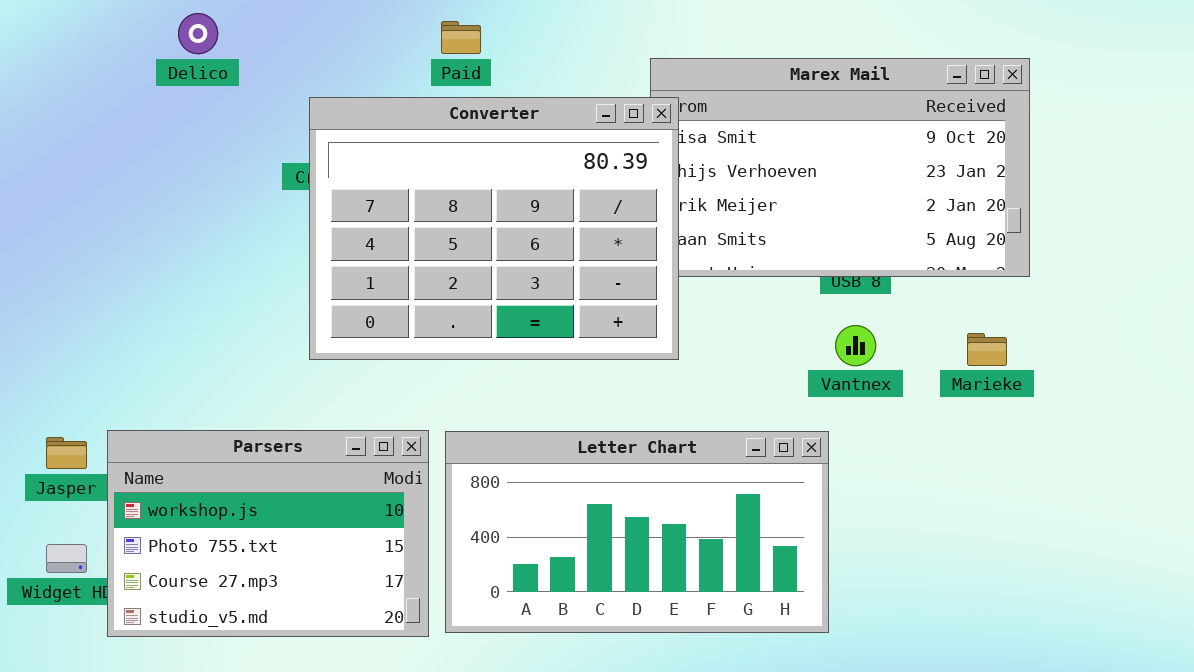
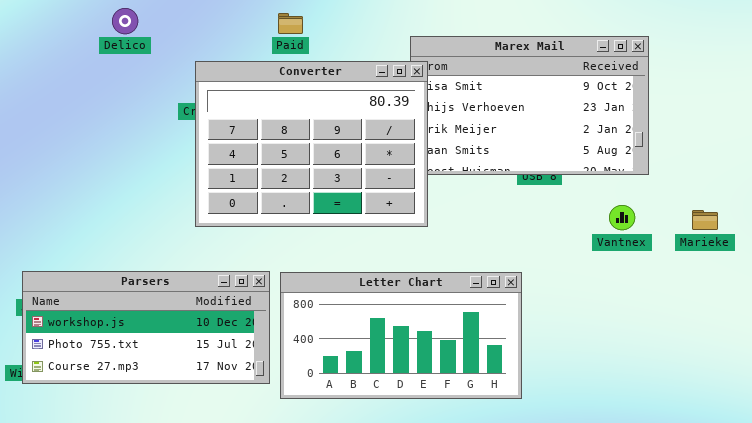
Vantnex: [835,325,876,366] -> [609,205,635,230], moved
Marieke: [967,333,1007,366] -> [692,210,718,230], moved
Parsers: [107,430,429,637] -> [22,271,270,384], resized

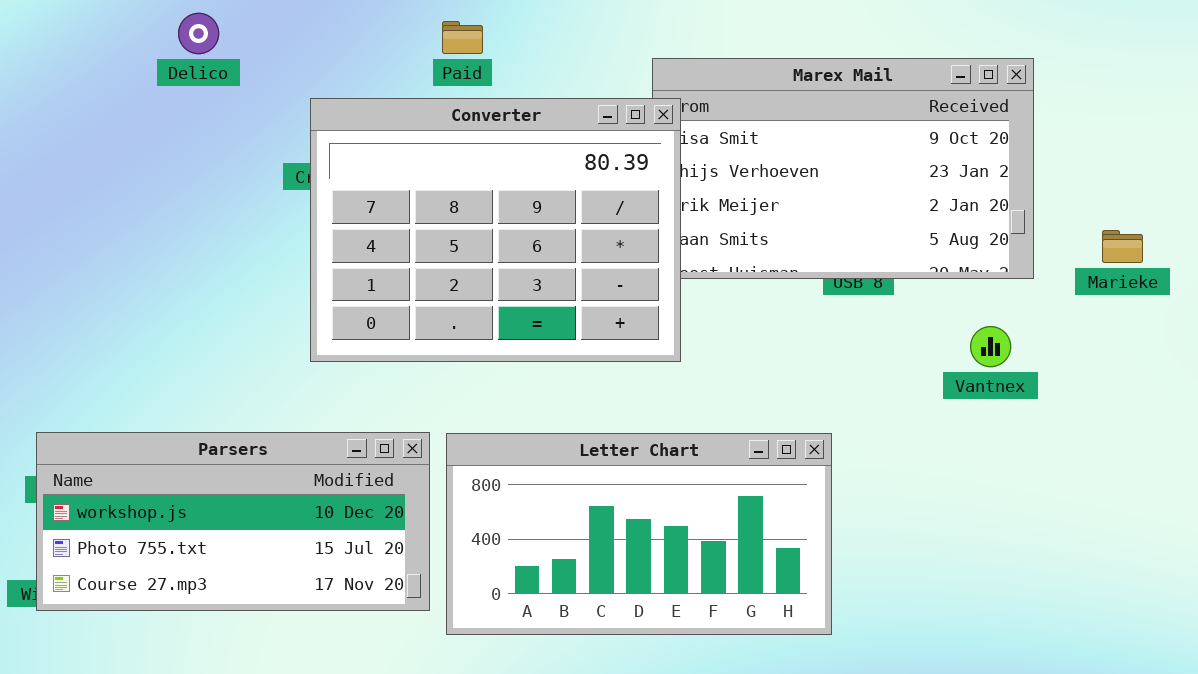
Marieke: [692,210,718,230] -> [1102,230,1143,263], moved

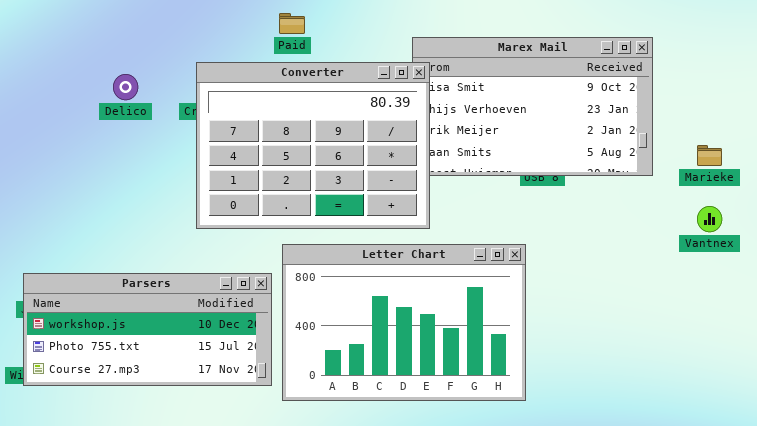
Delico: [178,13,219,54] -> [113,74,138,100], moved
Vantnex: [970,326,1011,367] -> [697,206,722,232], moved
Letter Chart: [446,433,832,635] -> [282,244,526,401], resized

